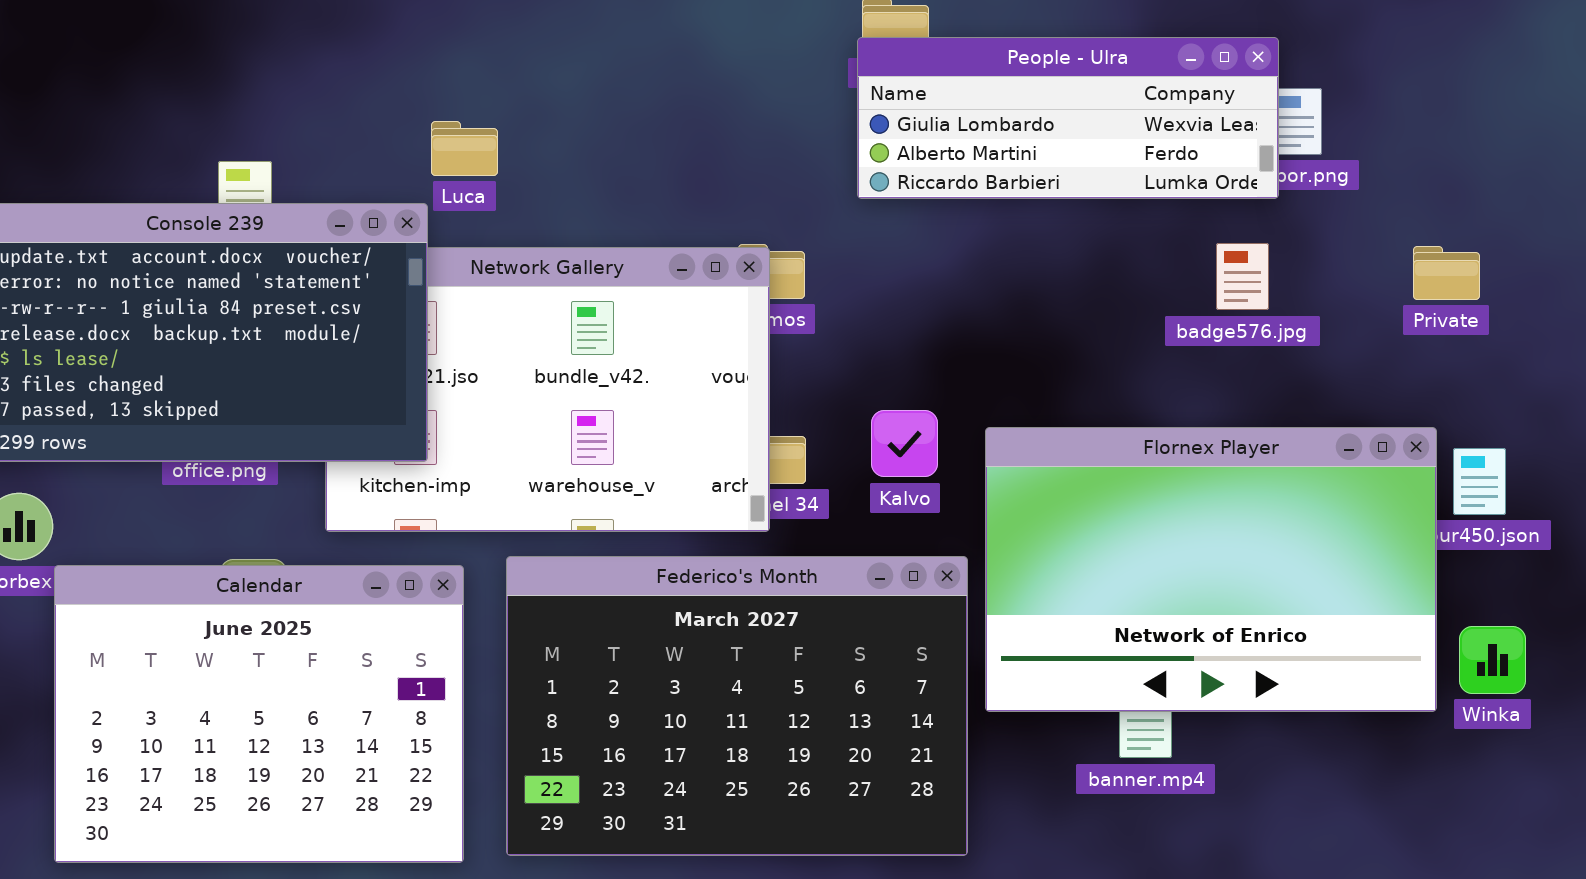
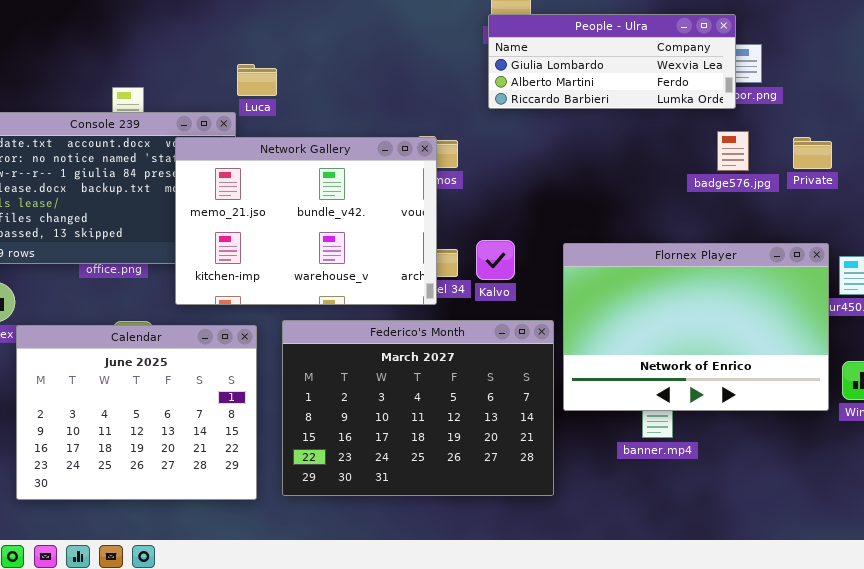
badge576.jpg: [1216,243,1269,310] -> [717,131,749,171], moved
Private: [1413,246,1480,300] -> [793,137,832,169], moved
Network Gallery: [325,247,770,532] -> [175,137,437,305], raised
Kalvo: [871,410,938,477] -> [476,240,515,280], moved

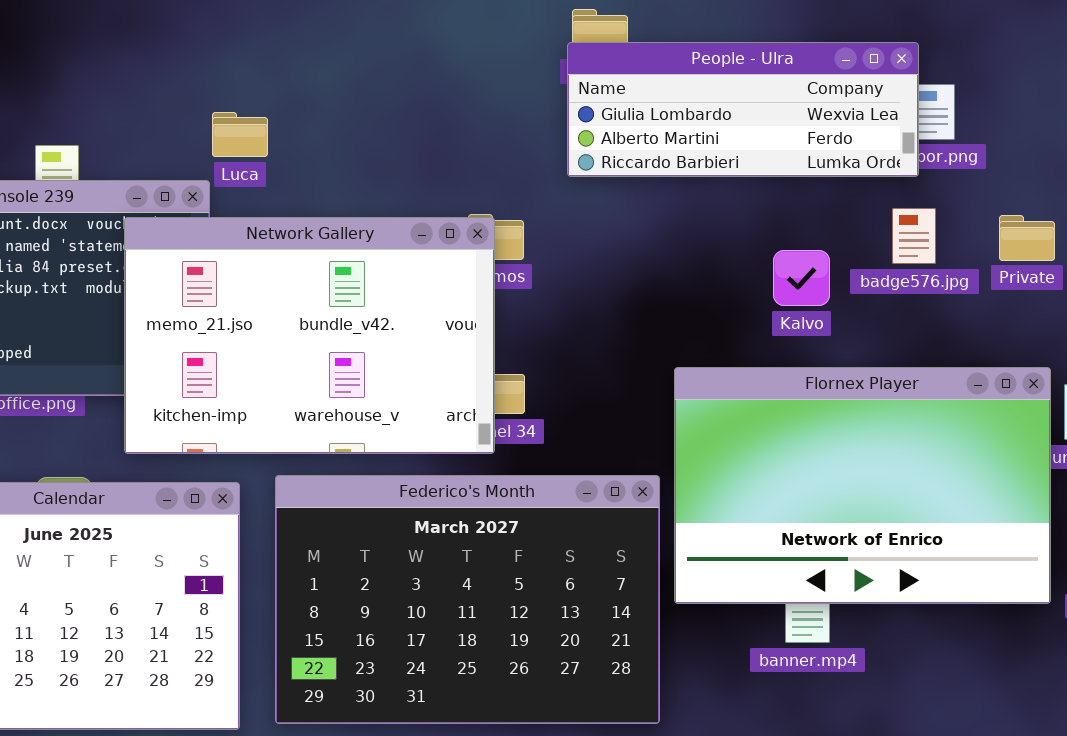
Kalvo: [476,240,515,280] -> [773,250,830,306], moved

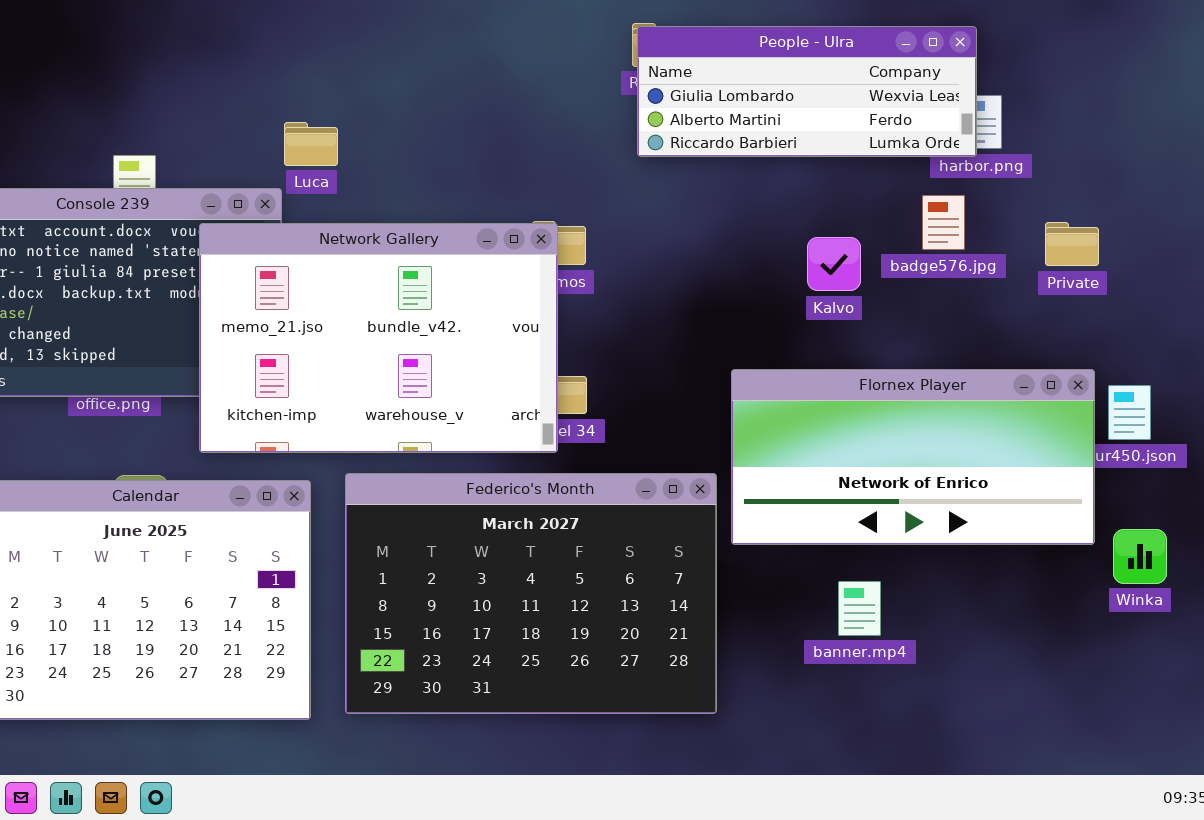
People - Ulra: [567,42,919,177] -> [637,26,977,157], moved
badge576.jpg: [892,208,936,264] -> [922,195,965,250], moved
Kalvo: [773,250,830,306] -> [807,237,861,291], moved
Flornex Player: [674,367,1051,604] -> [731,369,1095,545], resized

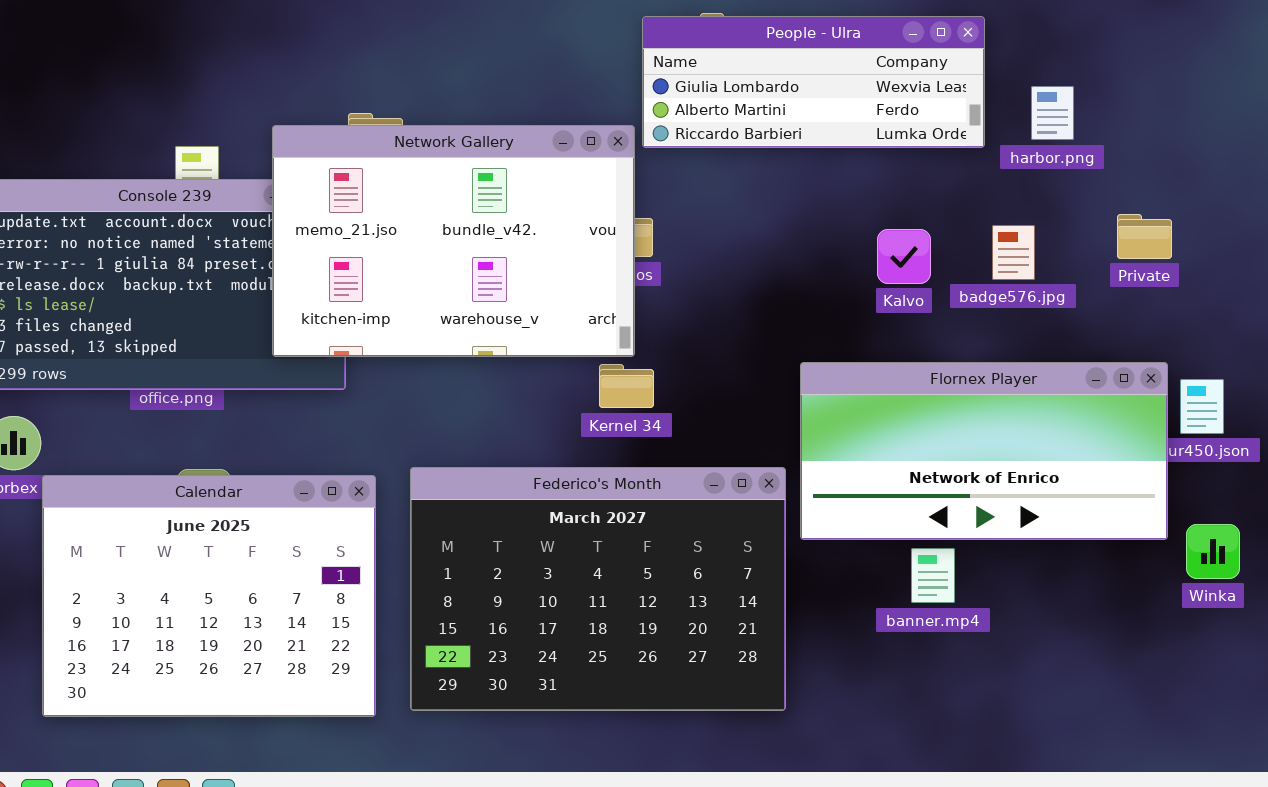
People - Ulra: [637,26,977,157] -> [642,16,985,148], moved
badge576.jpg: [922,195,965,250] -> [992,225,1035,280], moved
Network Gallery: [199,223,558,453] -> [272,125,635,357], moved
banner.mp4: [838,581,881,636] -> [911,548,955,603], moved

